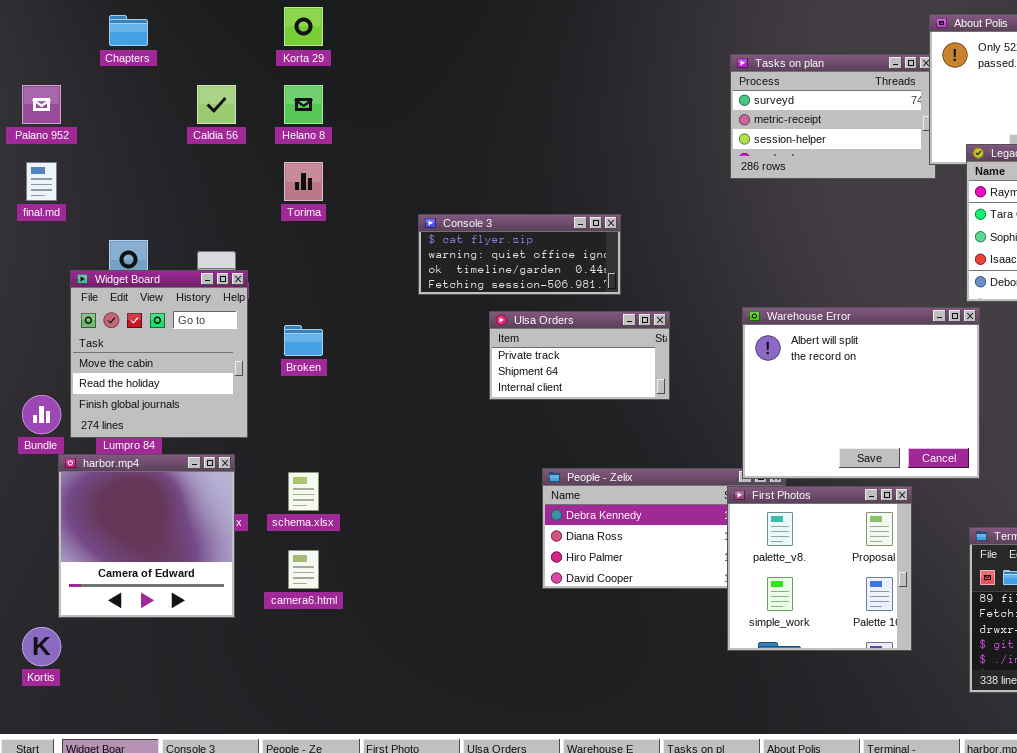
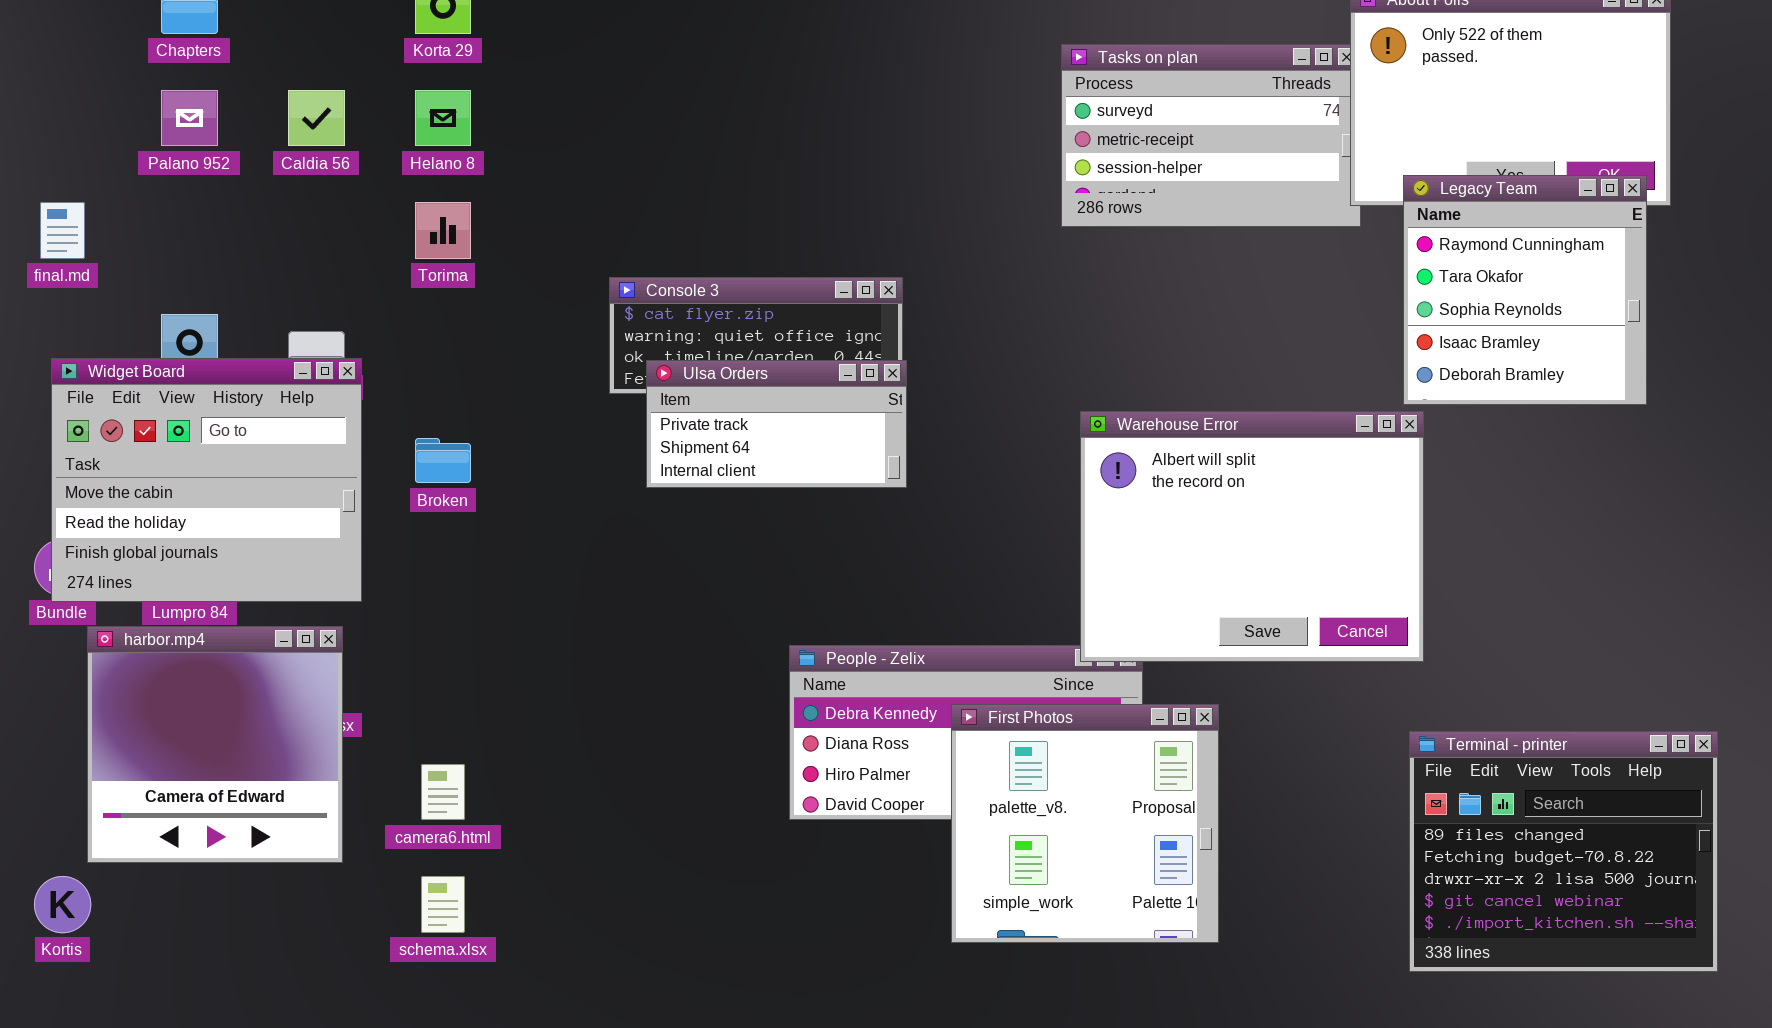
Palano 952: [22,85,61,124] -> [161,90,218,146], moved
Widget Board: [70,270,248,438] -> [51,358,362,602], resized
Ulsa Orders: [489,311,670,400] -> [646,360,907,488], moved
schema.xlsx: [288,472,319,511] -> [421,876,465,933], moved
First Photos: [727,486,912,651] -> [951,704,1219,943], moved

